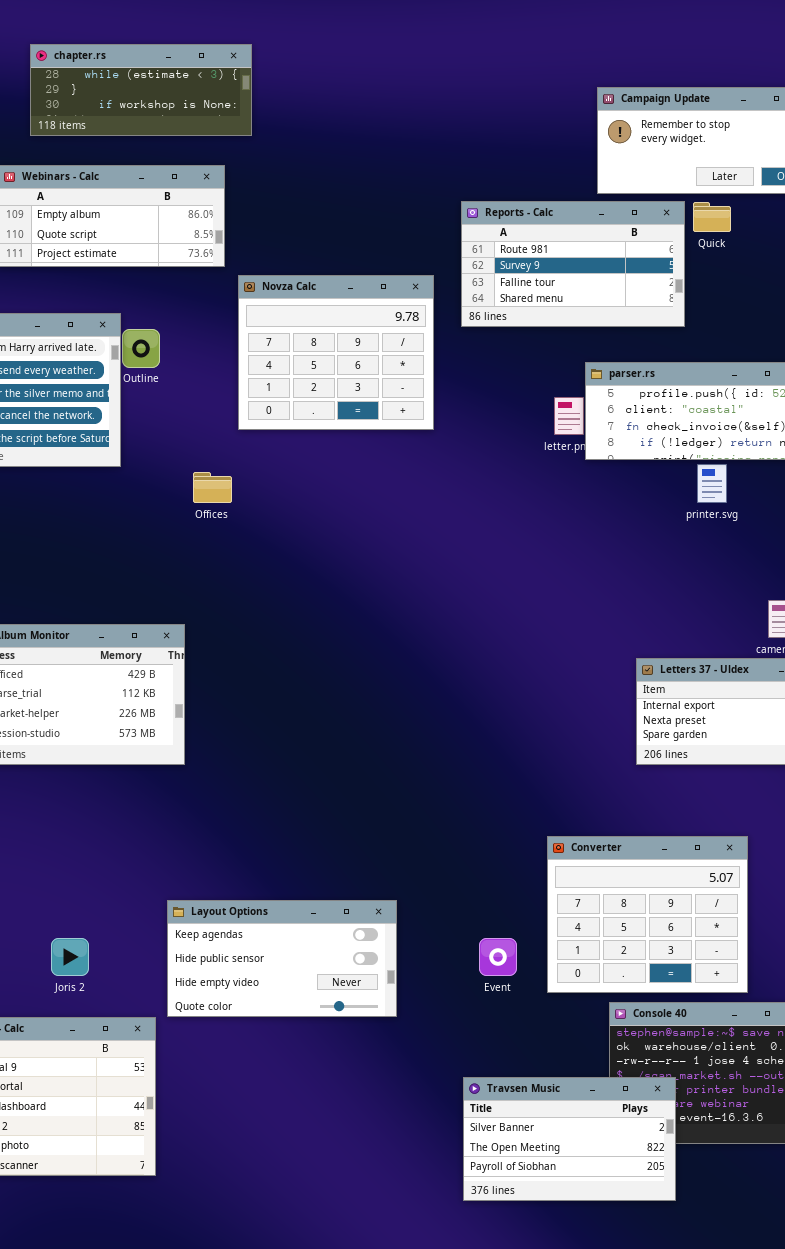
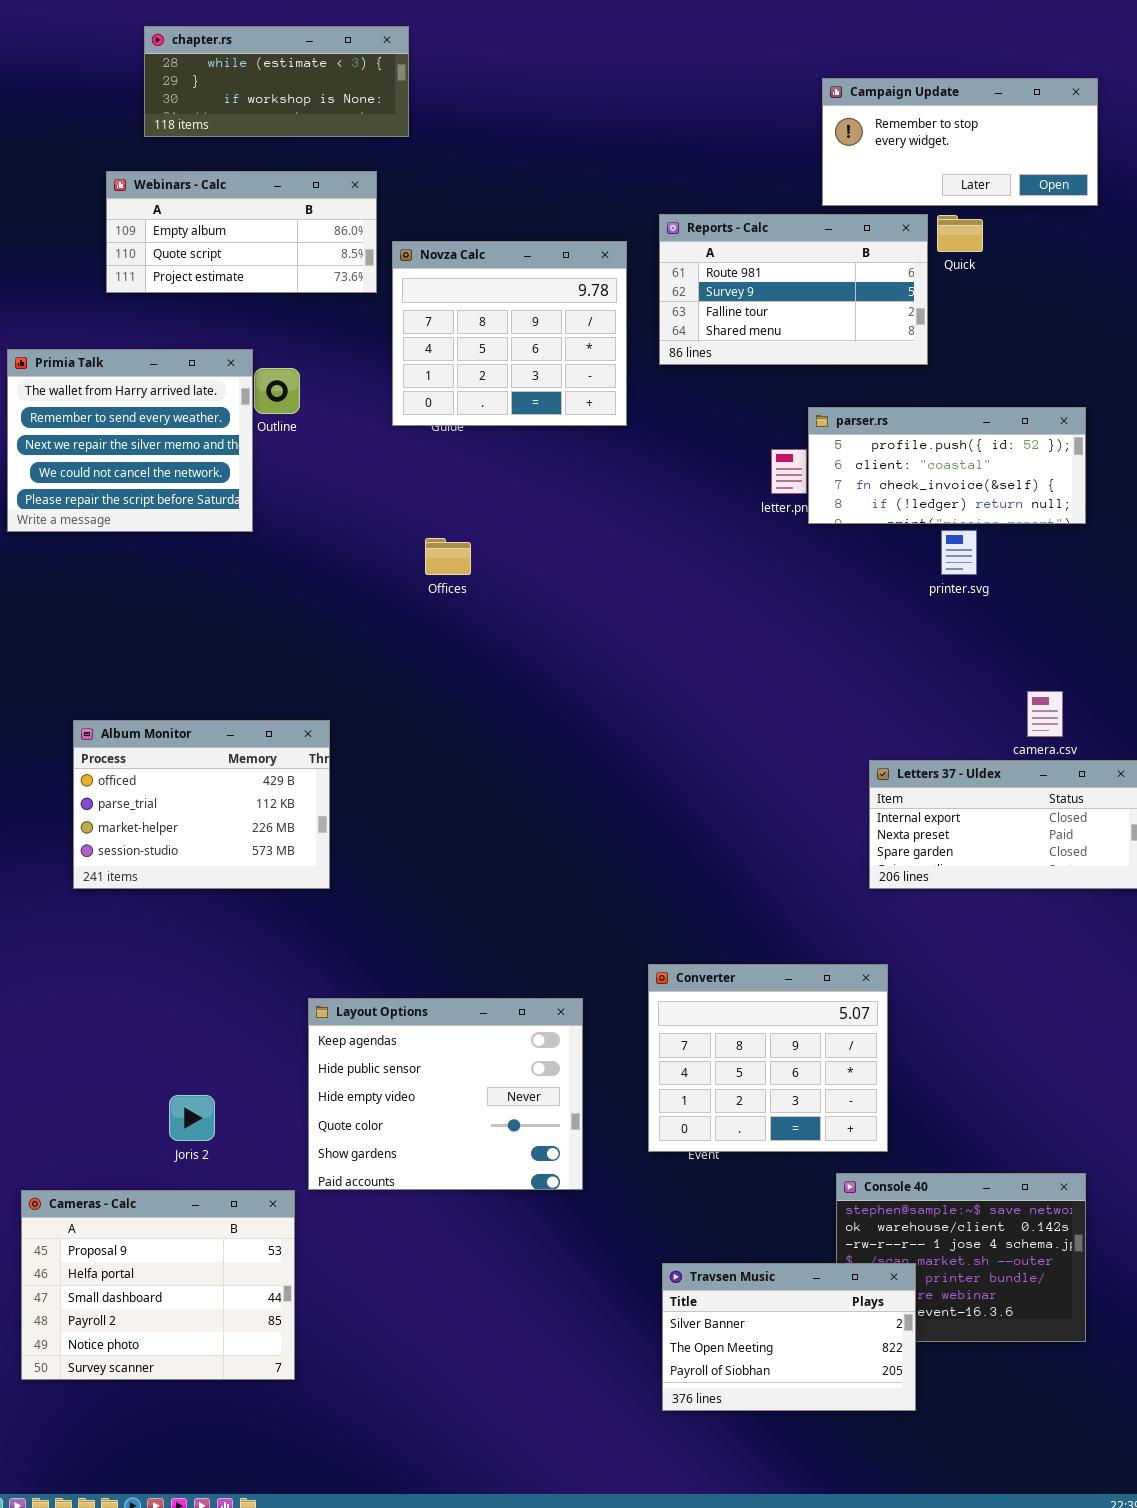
Novza Calc: [238,275,434,430] -> [392,241,627,426], moved
Offices: [193,472,232,503] -> [425,538,471,575], moved
Converter: [547,836,748,993] -> [648,964,888,1152], moved
Layout Options: [167,900,397,1017] -> [308,998,583,1190], resized

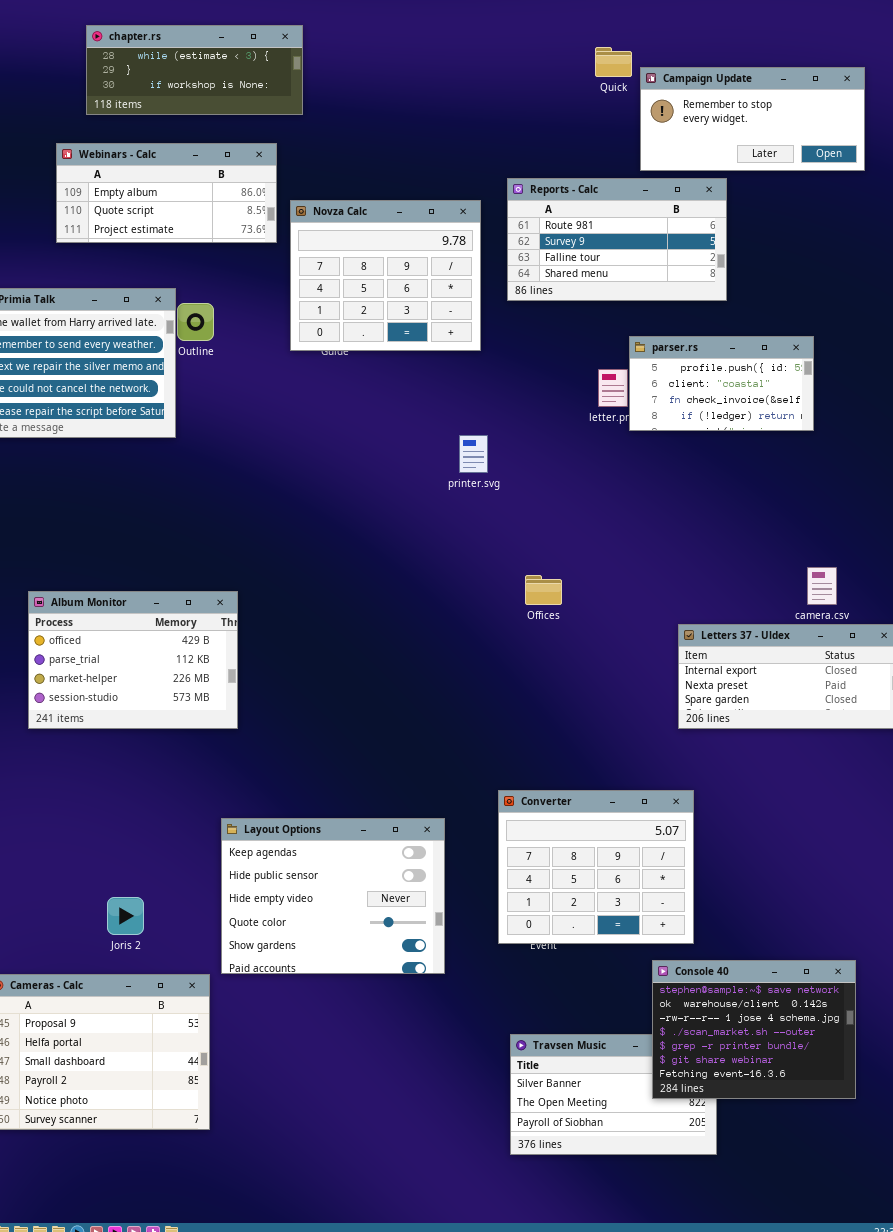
Quick: [937,215,983,252] -> [595,47,632,77], moved
parser.rs: [808,407,1086,524] -> [629,336,814,431], resized
printer.svg: [941,530,977,575] -> [459,435,488,473], moved
Offices: [425,538,471,575] -> [525,575,562,605], moved
Console 40: [836,1173,1086,1342] -> [652,960,856,1099], raised

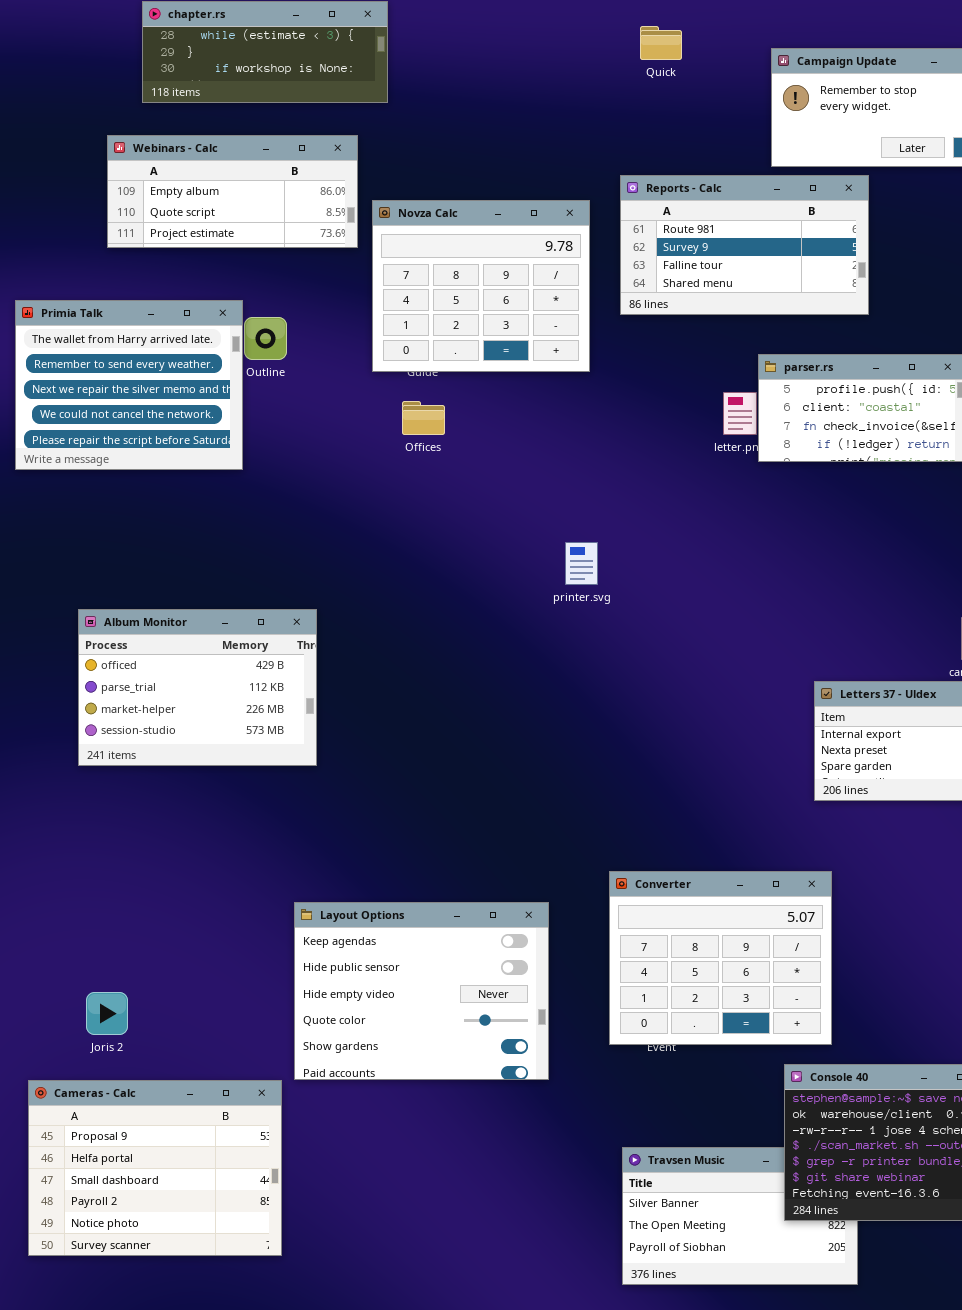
Quick: [595,47,632,77] -> [640,26,682,60], moved
printer.svg: [459,435,488,473] -> [565,542,598,585], moved
Offices: [525,575,562,605] -> [402,401,445,435], moved
Album Monitor: [28,591,238,729] -> [78,609,317,766], moved
Joris 2: [107,897,144,935] -> [86,992,128,1035], moved

